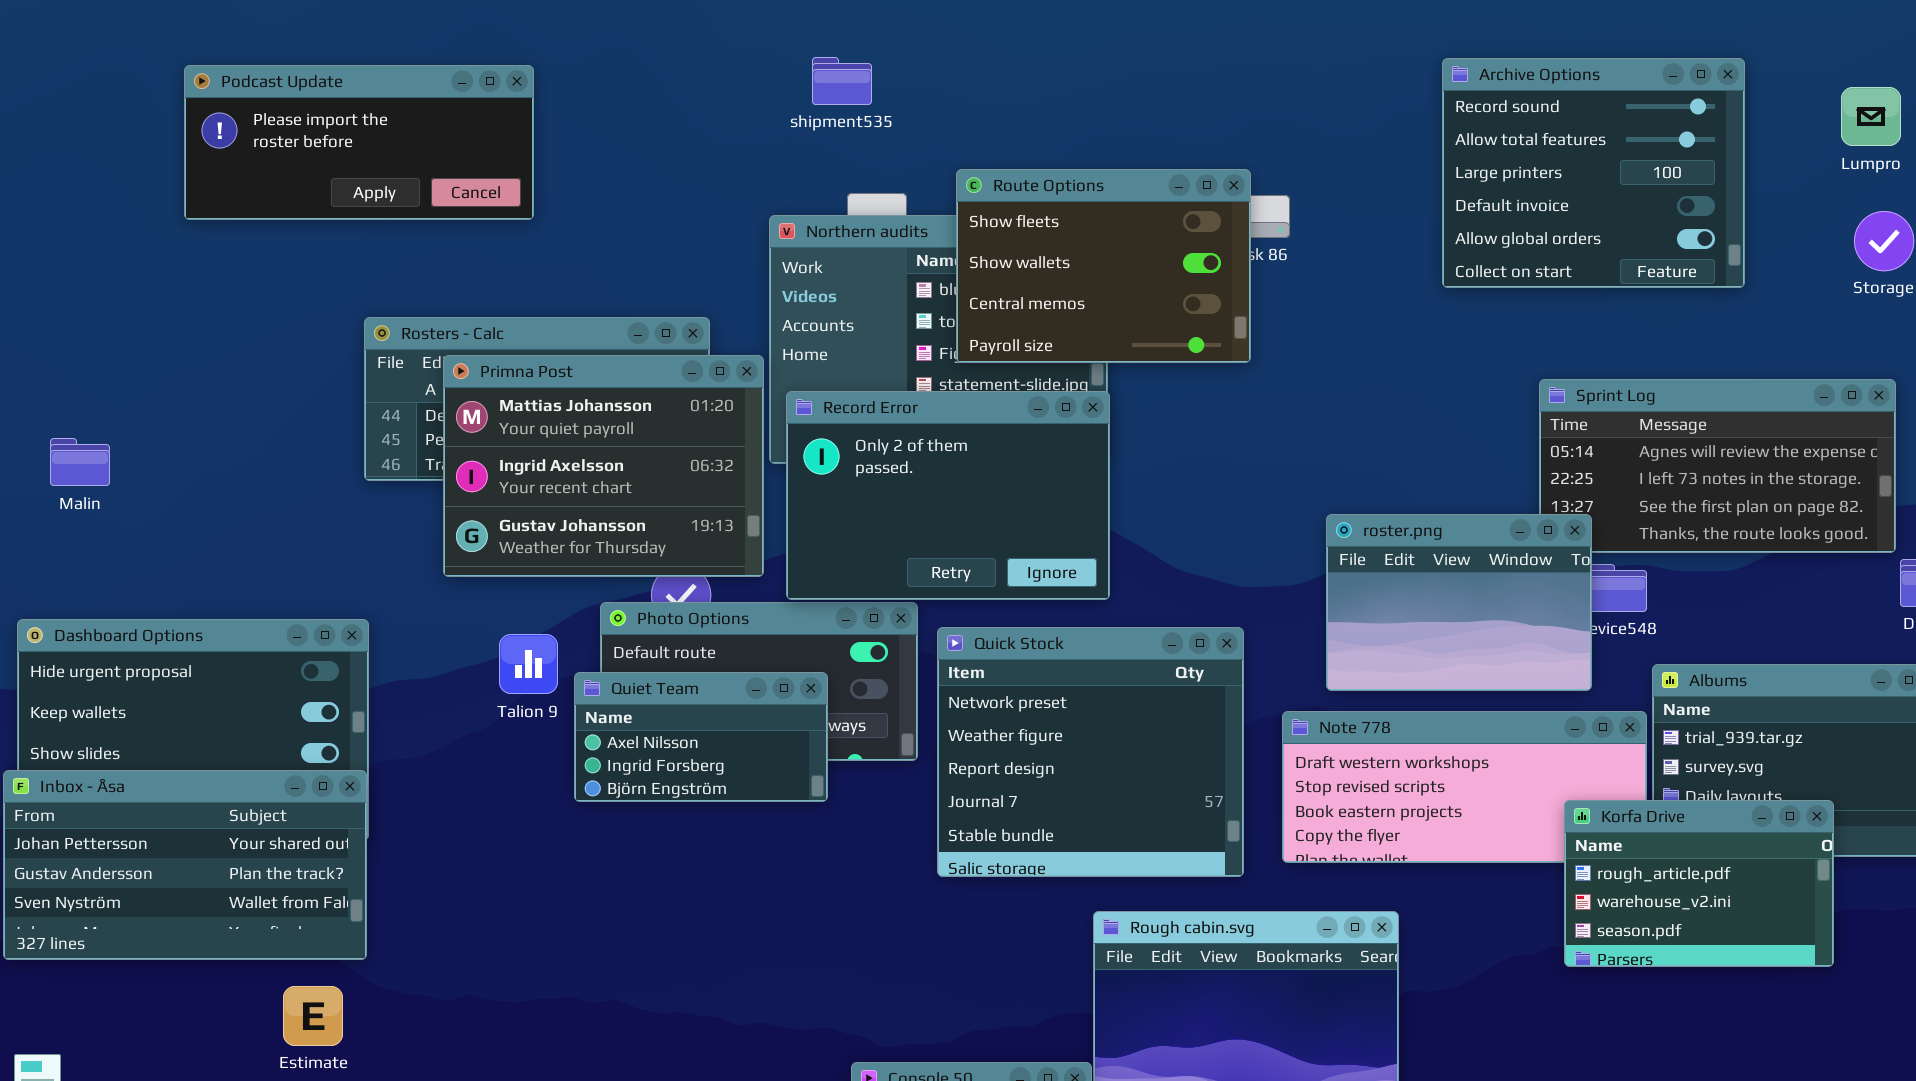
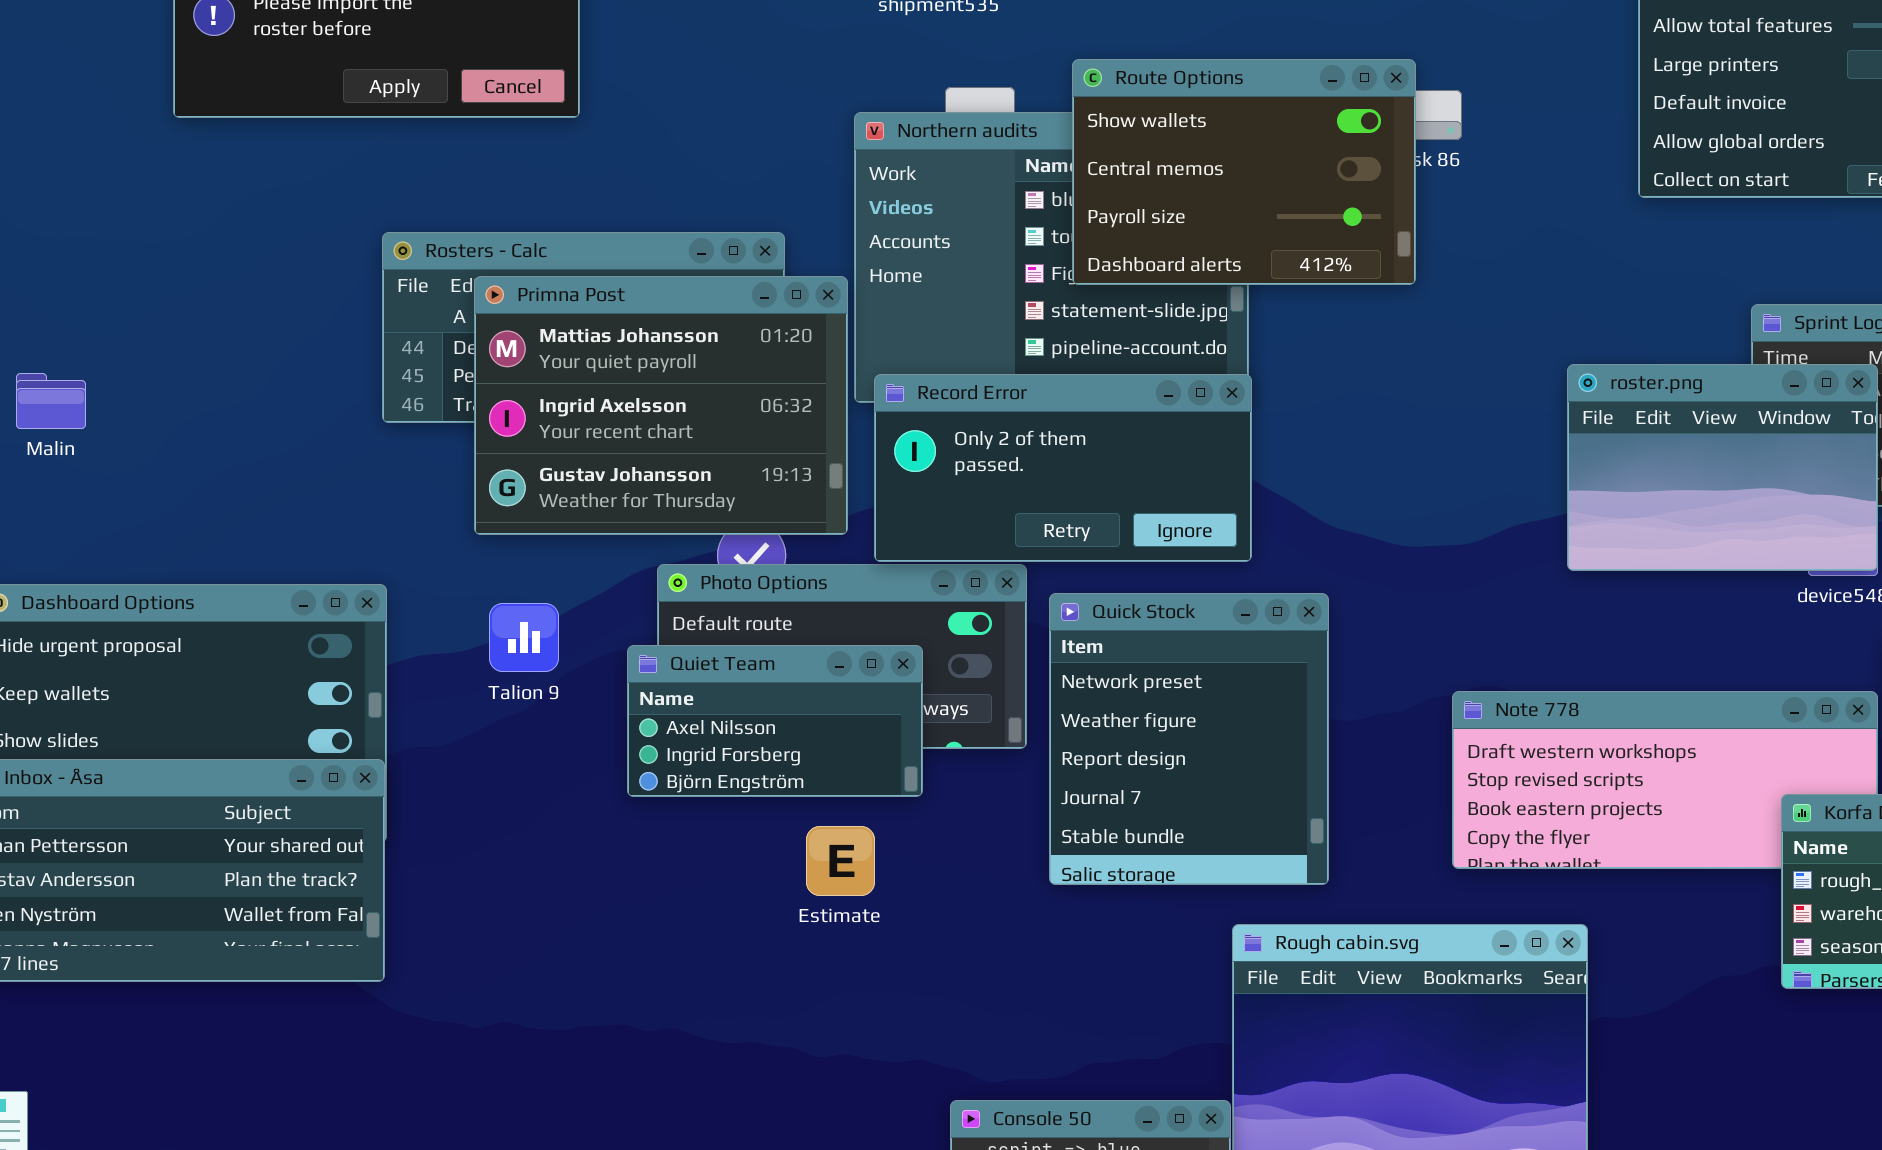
Route Options: [956,169,1251,363] -> [1072,59,1416,285], scrolled down 1 row
Record Error: [786,391,1110,600] -> [874,374,1252,562], resized
roster.png: [1326,514,1592,691] -> [1567,364,1878,571], moved
Quick Stock: [937,627,1244,877] -> [1049,593,1329,885], resized
Talion 9: [499,634,558,694] -> [489,603,559,672], moved
Estimate: [283,986,343,1046] -> [806,826,875,896], moved

